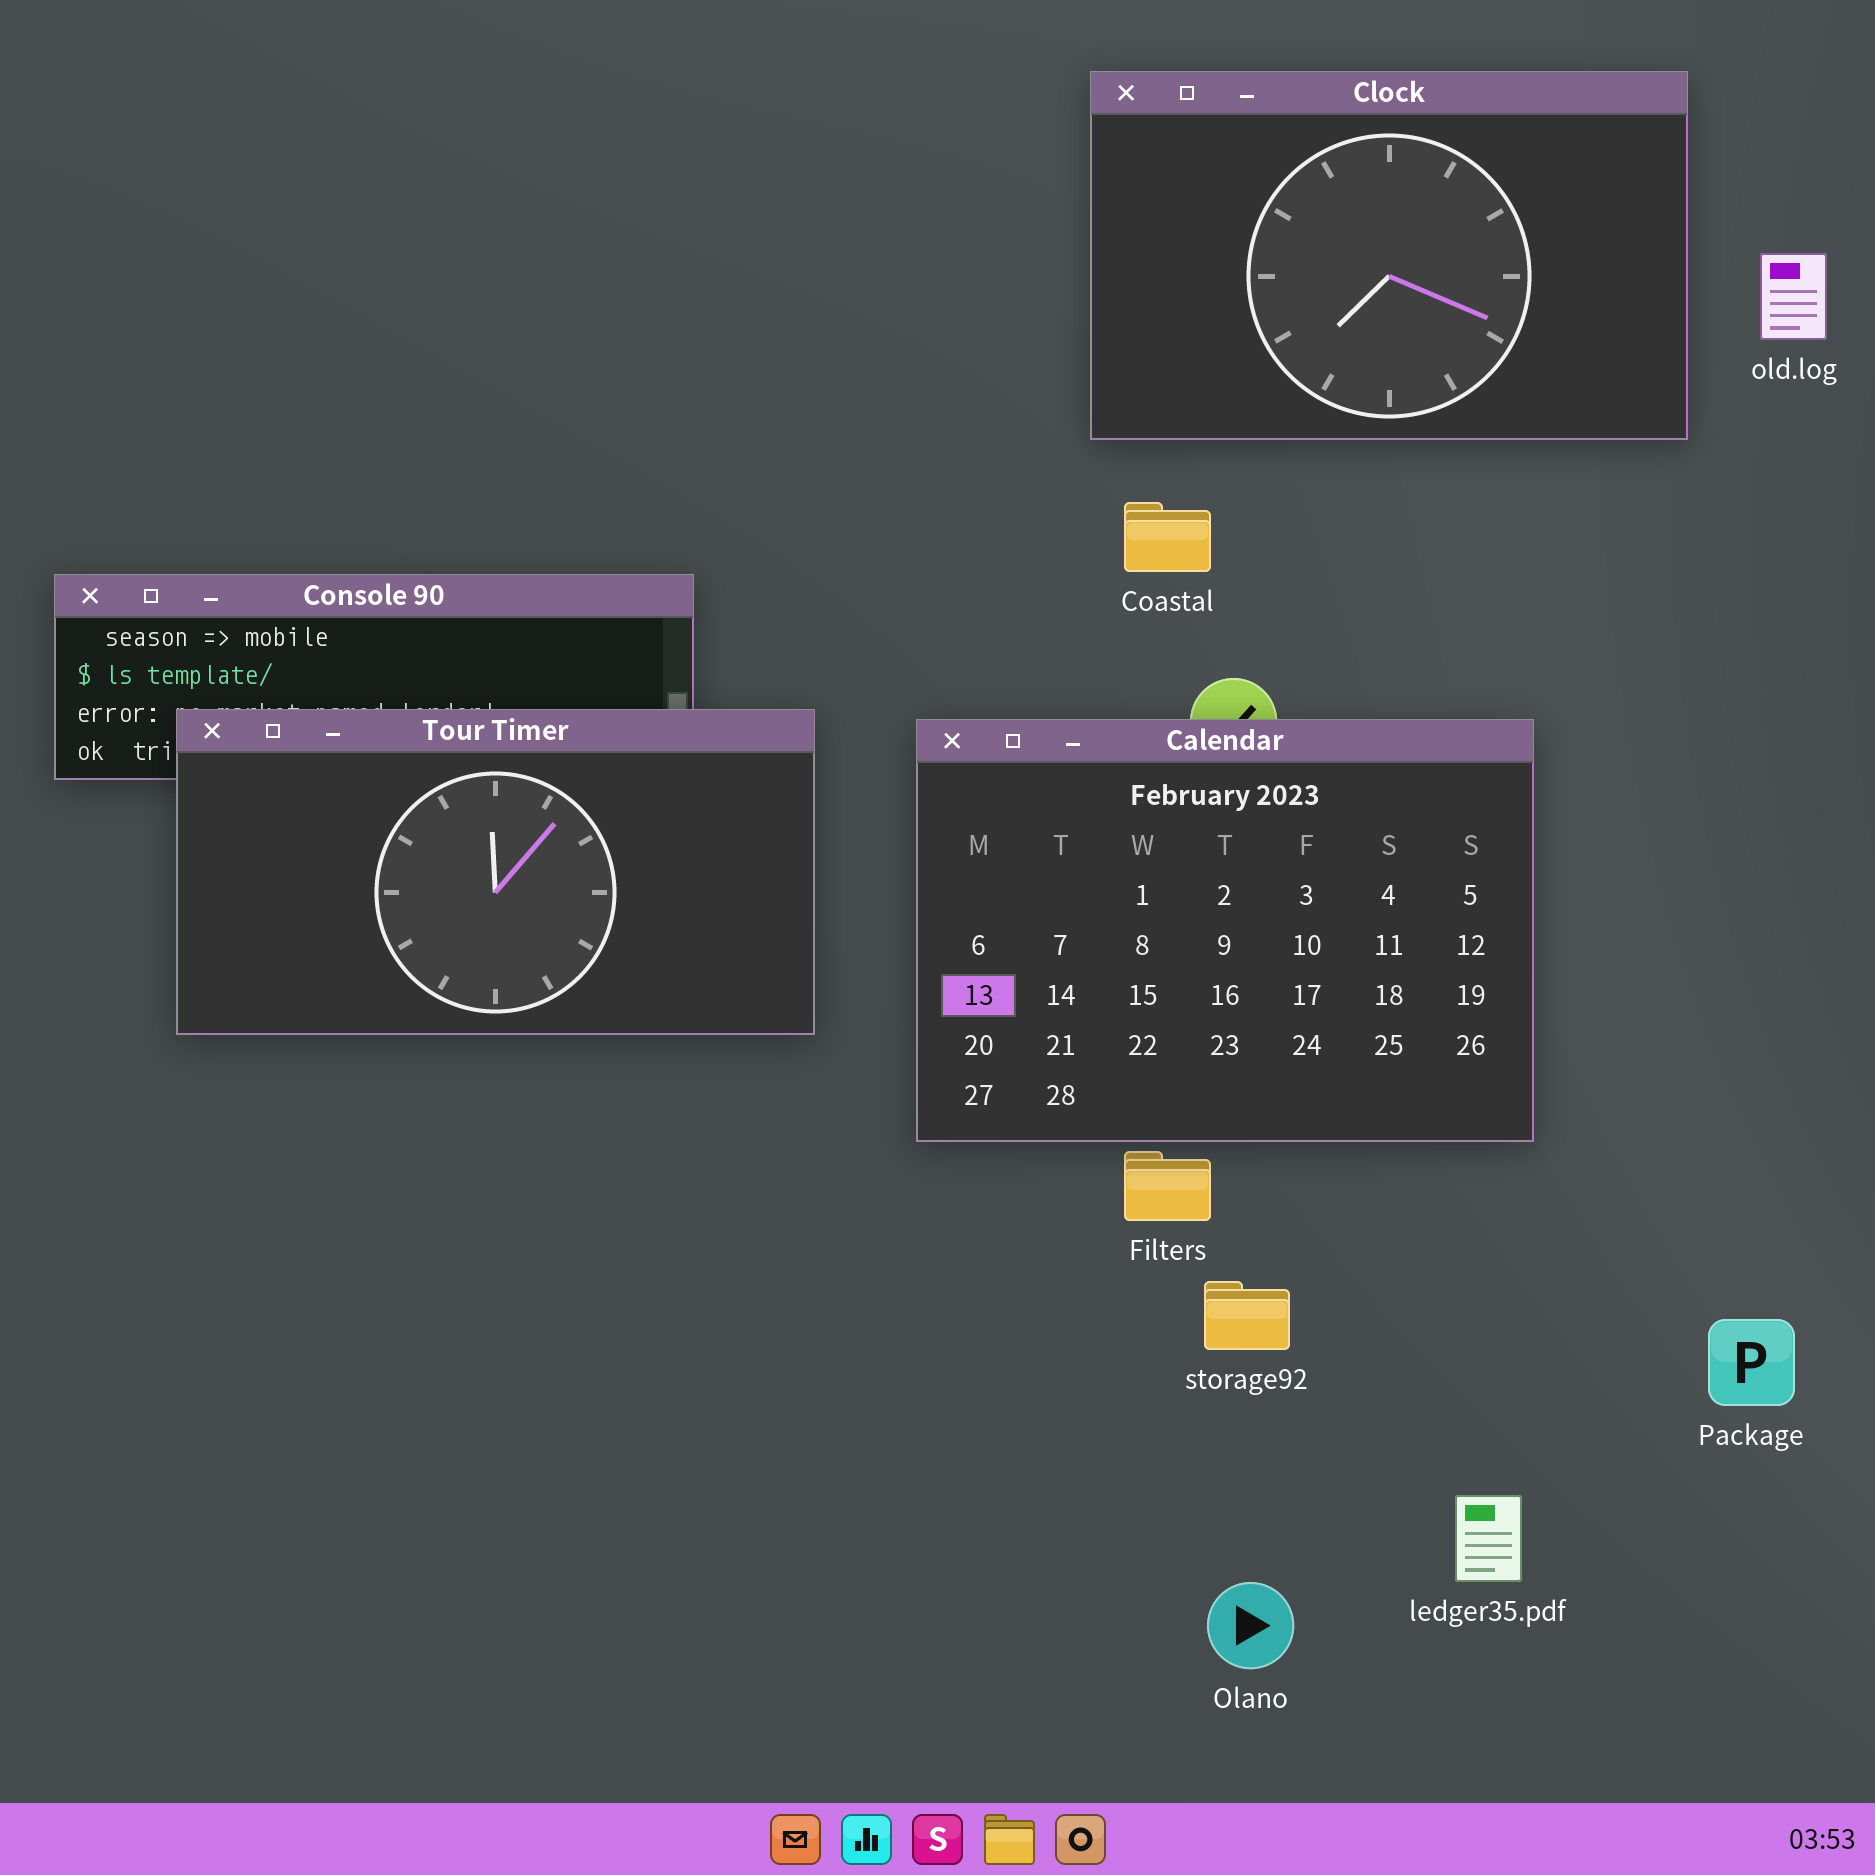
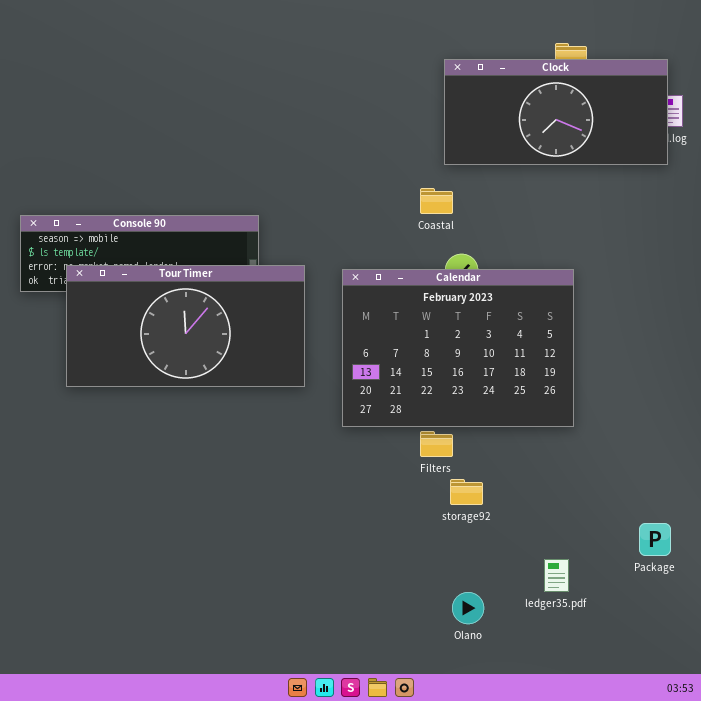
Clock: [1090,71,1688,440] -> [444,59,668,165], moved, resized
Package: [1708,1319,1795,1406] -> [639,523,671,556], moved

